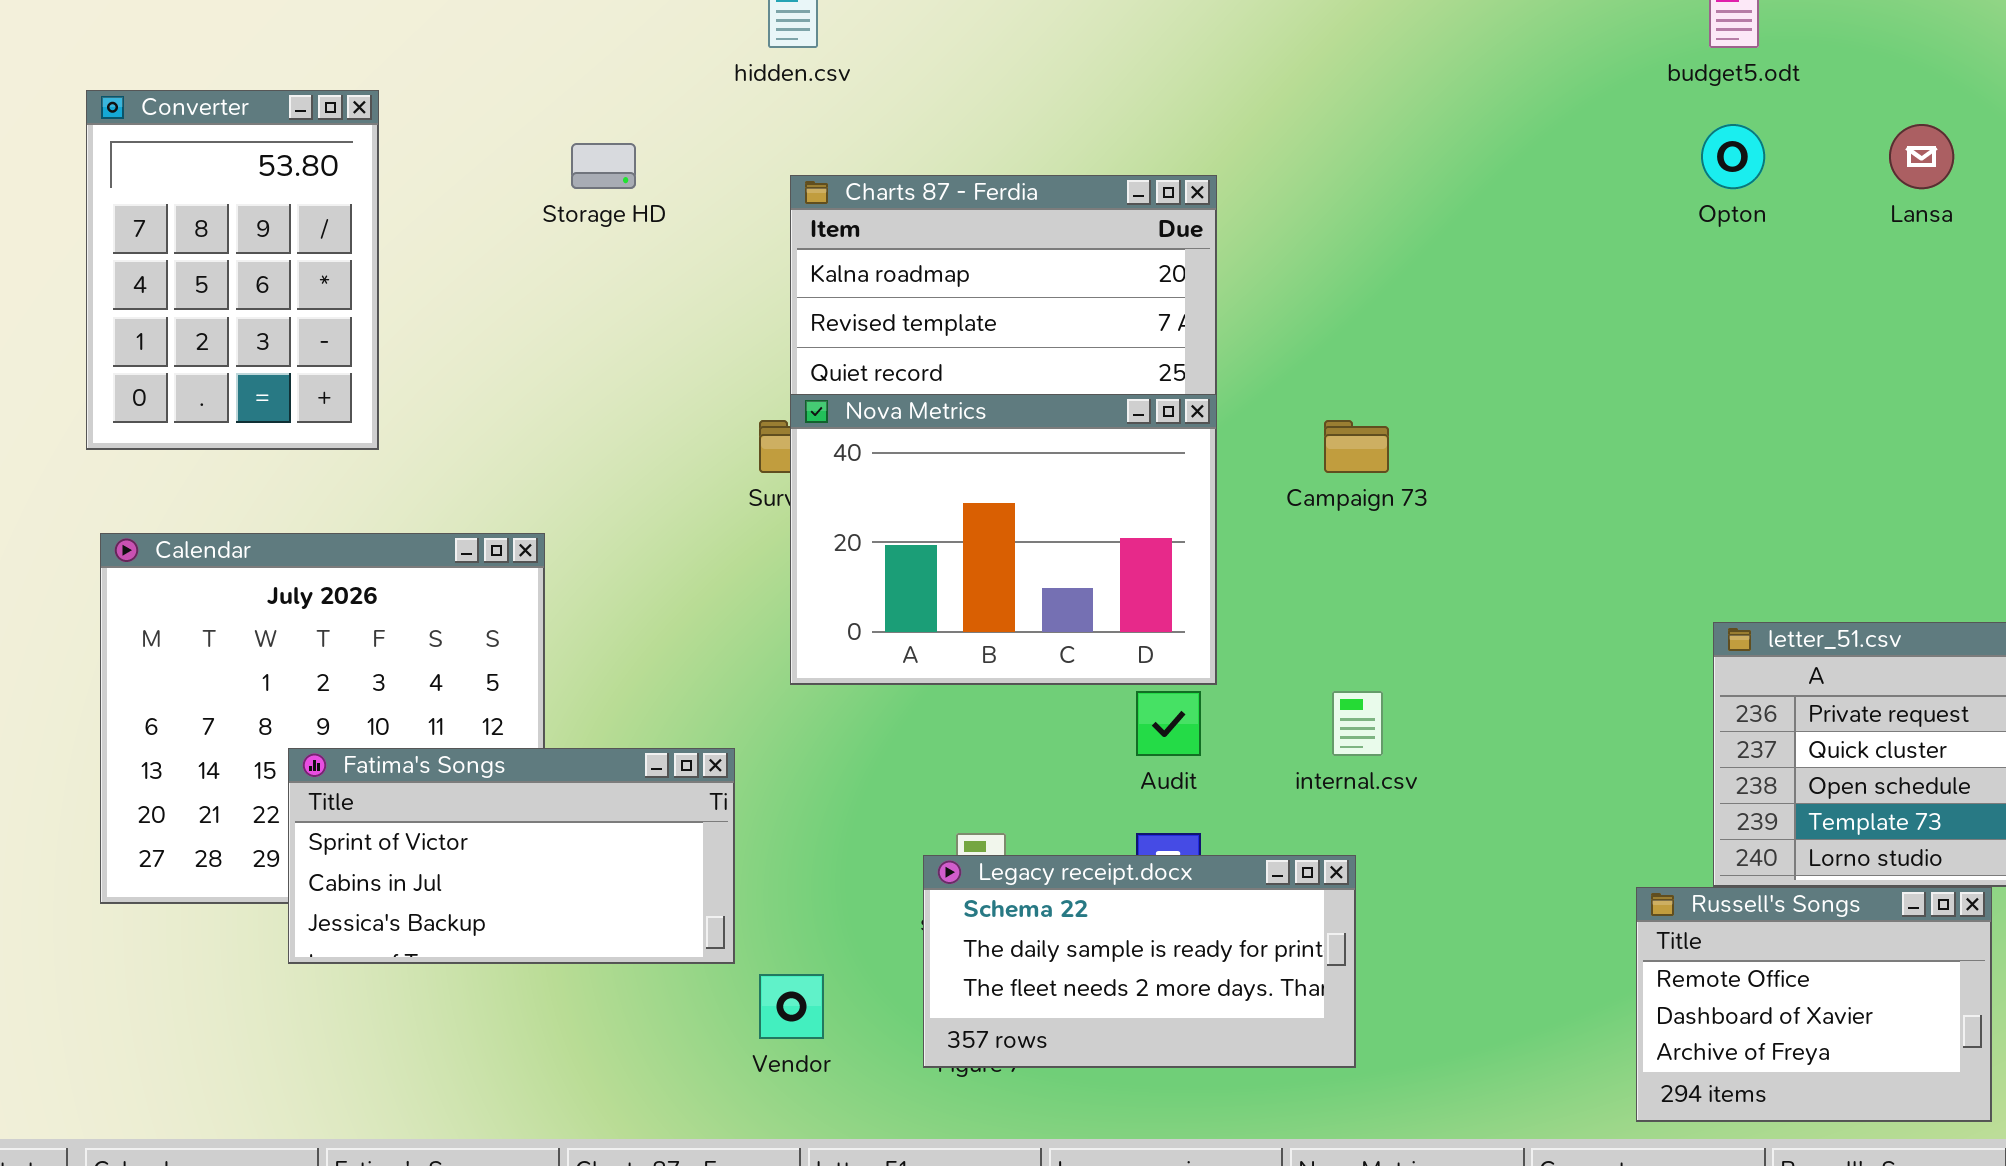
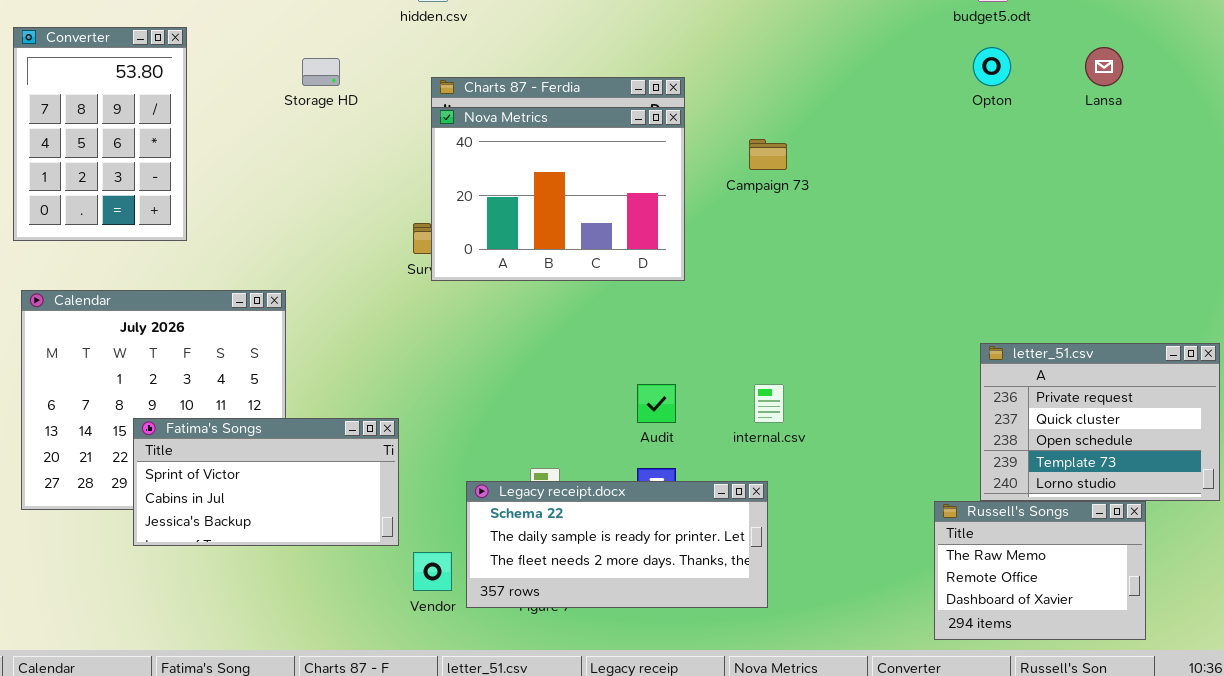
Nova Metrics: [790,394,1217,685] -> [431,107,685,281], moved
Campaign 73: [1324,420,1389,473] -> [749,139,787,170], moved
Legacy receipt.docx: [923,855,1356,1068] -> [466,481,768,608], resized
Russell's Songs: [1636,887,1992,1122] -> [934,501,1146,640], scrolled up 1 row

